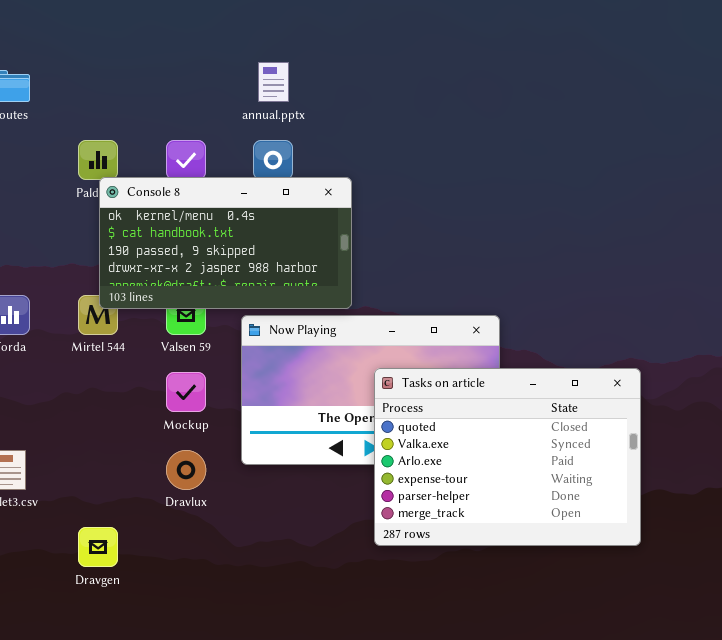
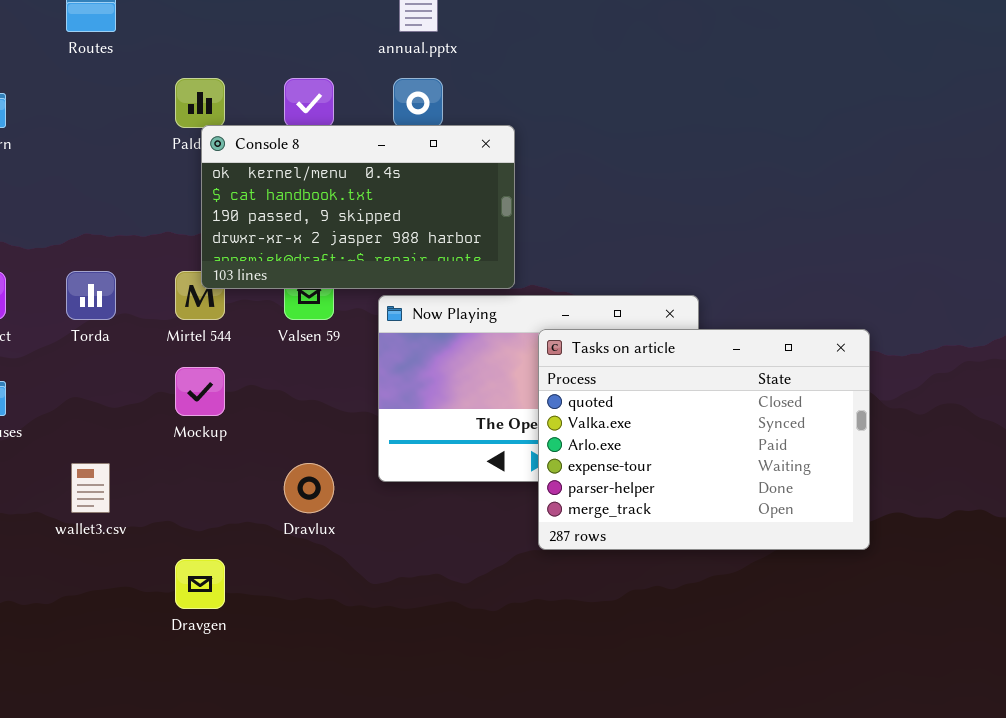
Tasks on article: [374,368,641,546] -> [538,329,870,550], moved
Mockup: [166,372,206,412] -> [175,367,225,416], moved

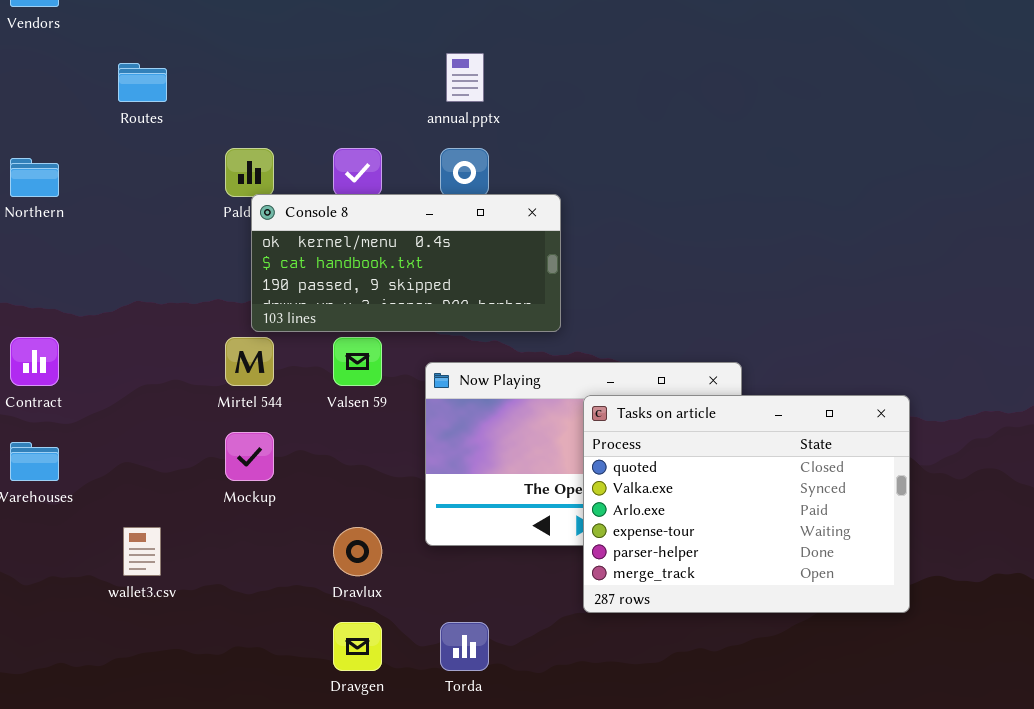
Console 8: [201,125,515,289] -> [251,194,561,332], resized
Torda: [66,271,116,320] -> [440,622,489,671], moved
Dravgen: [175,559,225,609] -> [333,622,382,671], moved

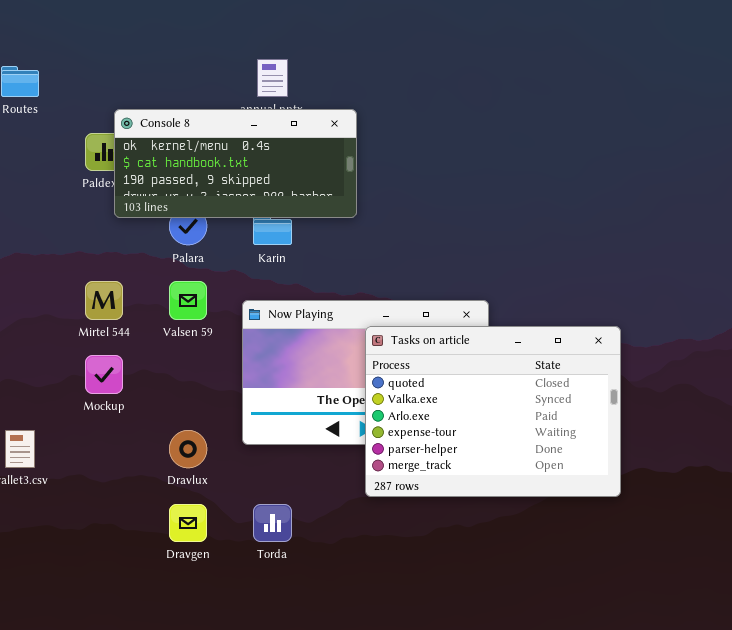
Console 8: [251,194,561,332] -> [114,109,357,218], moved

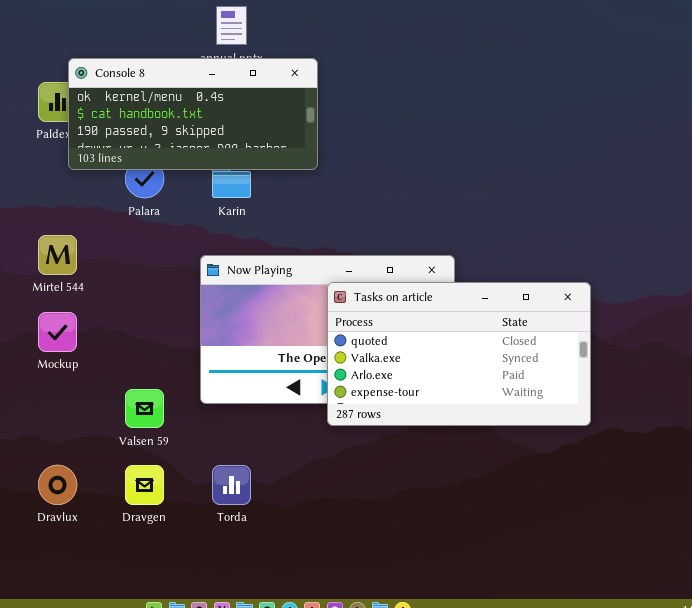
Valsen 59: [169,281,207,320] -> [125,389,164,428], moved
Tasks on article: [365,326,621,497] -> [327,282,591,426], resized
Dravlux: [169,430,207,468] -> [38,465,77,505], moved

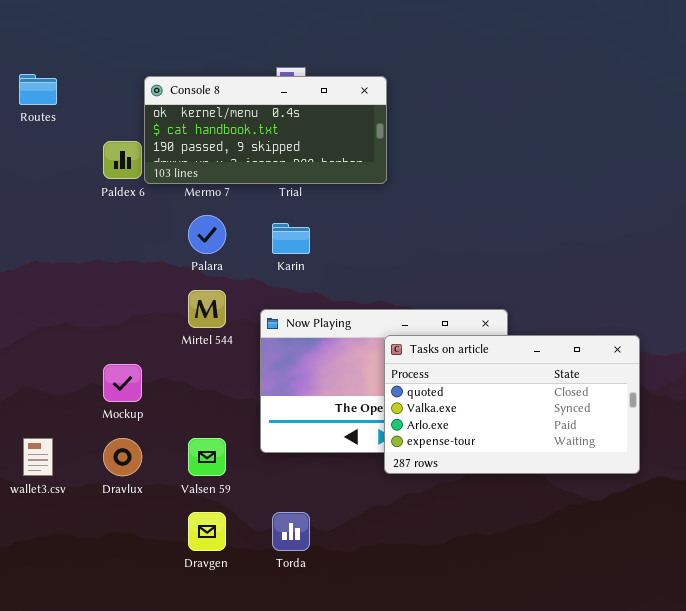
Console 8: [68,58,318,170] -> [144,76,387,184], moved
Mirtel 544: [38,235,77,275] -> [188,290,226,328], moved
Dravlux: [38,465,77,505] -> [103,438,142,476], moved

